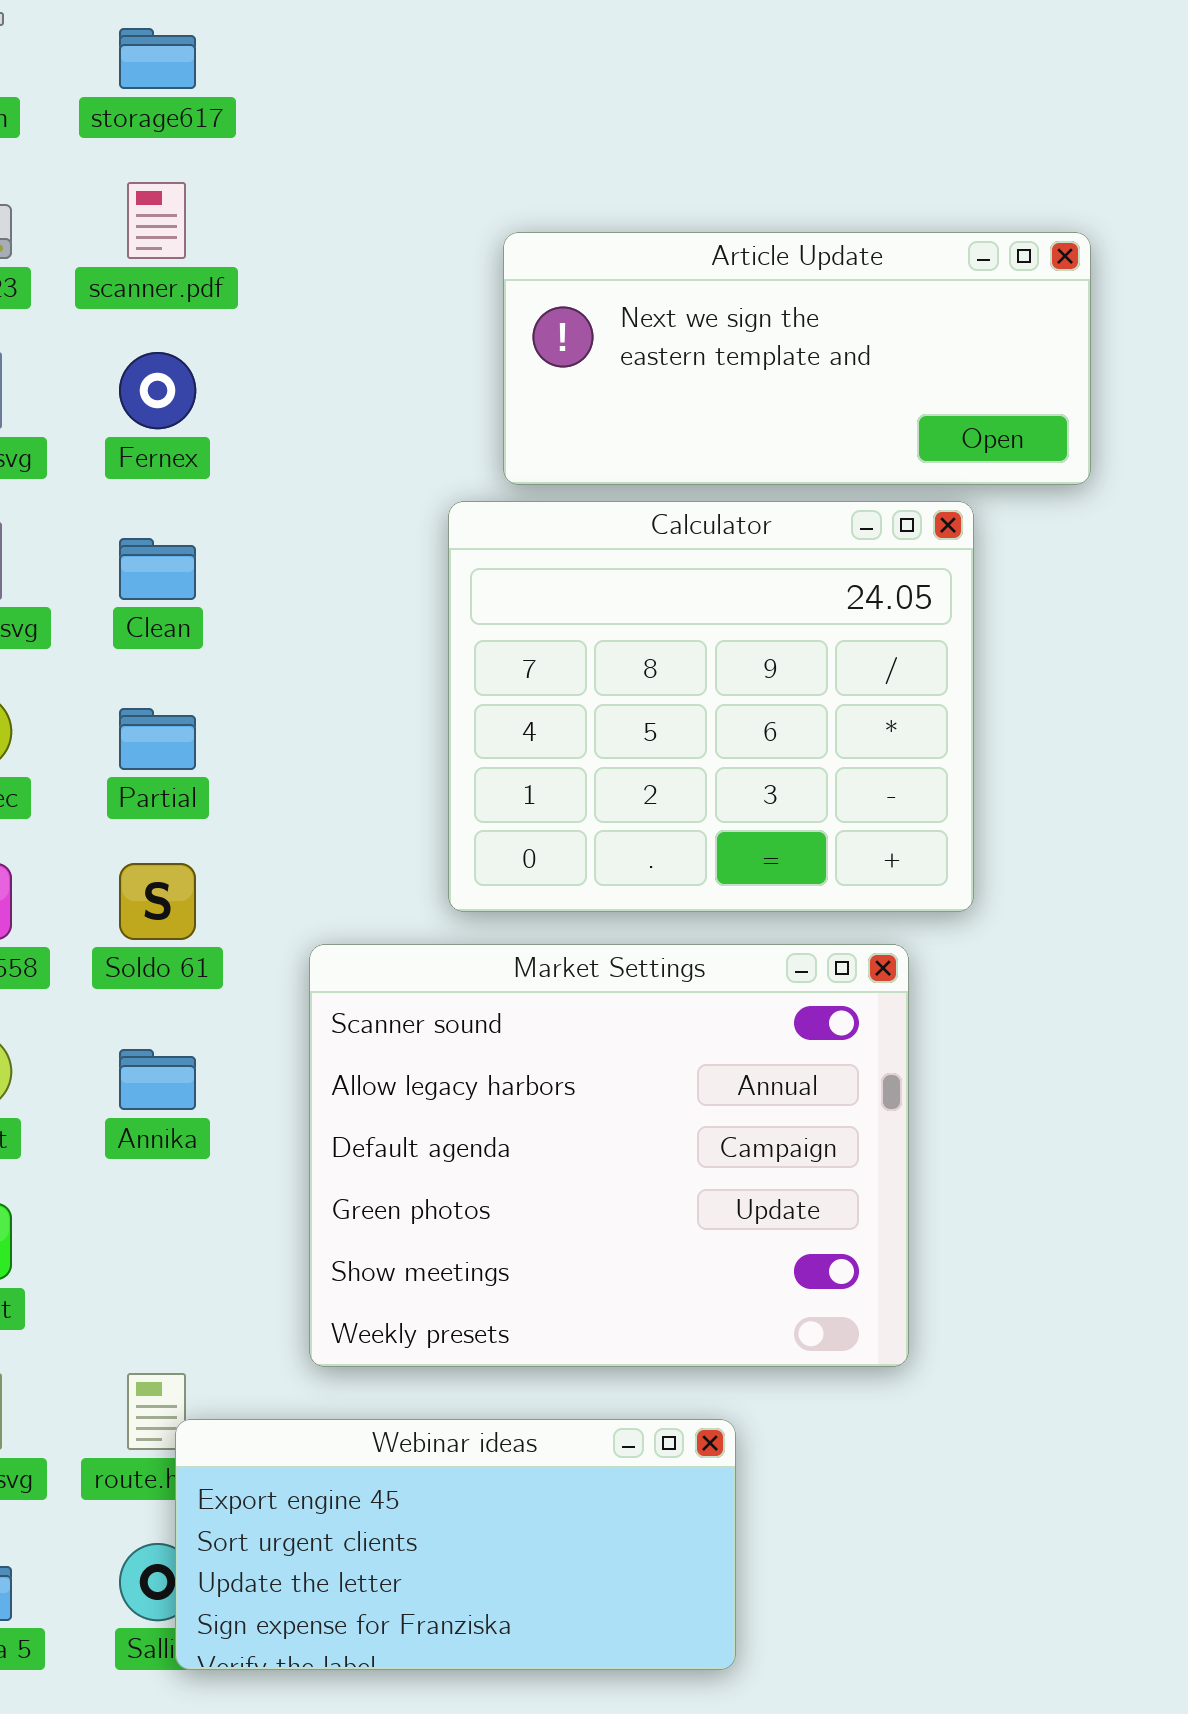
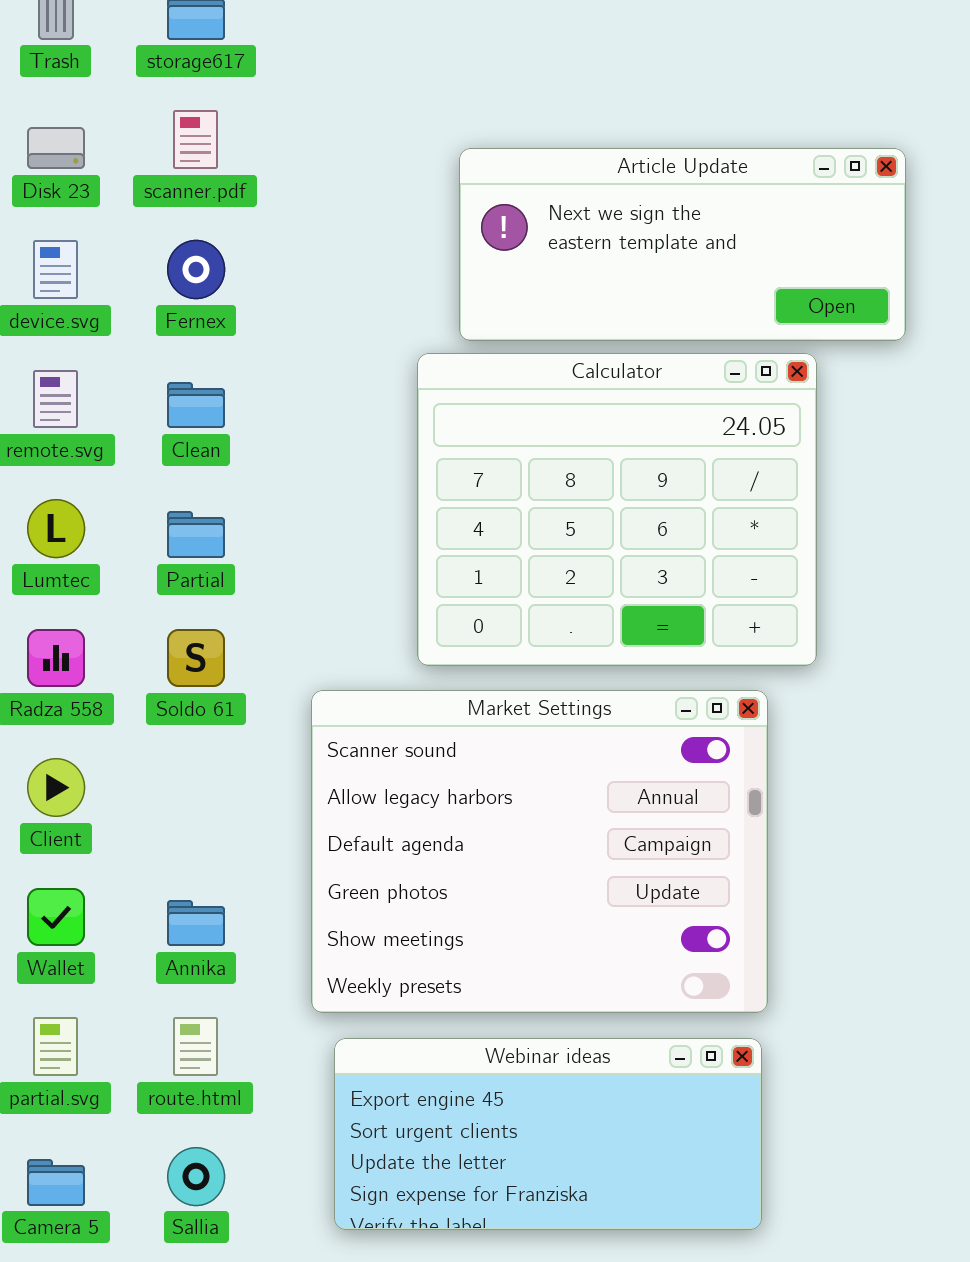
Annika: [119,1049,196,1110] -> [167,900,225,946], moved
Webinar ideas: [175,1419,736,1670] -> [334,1038,762,1230], moved

